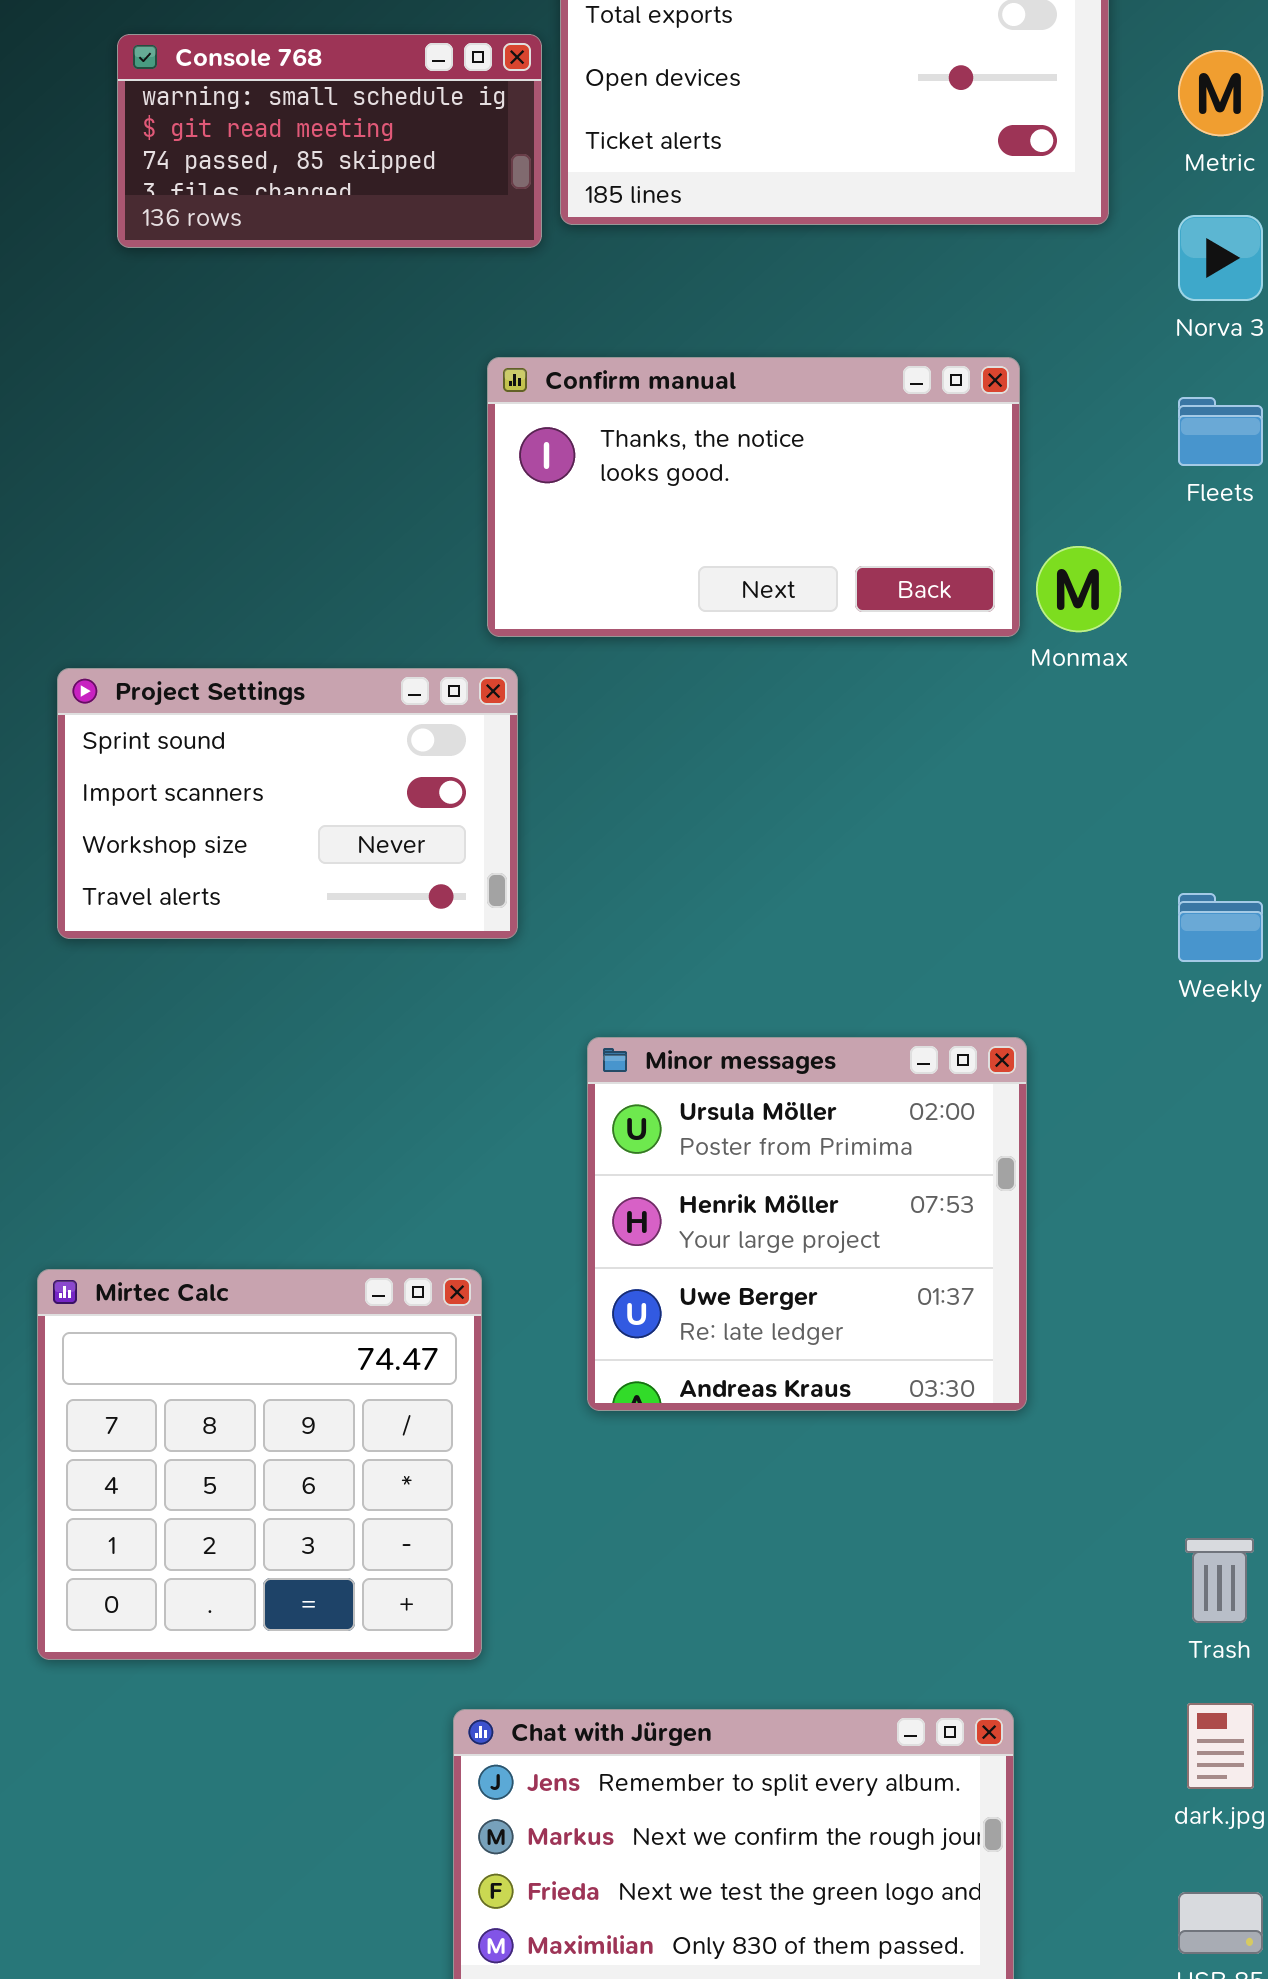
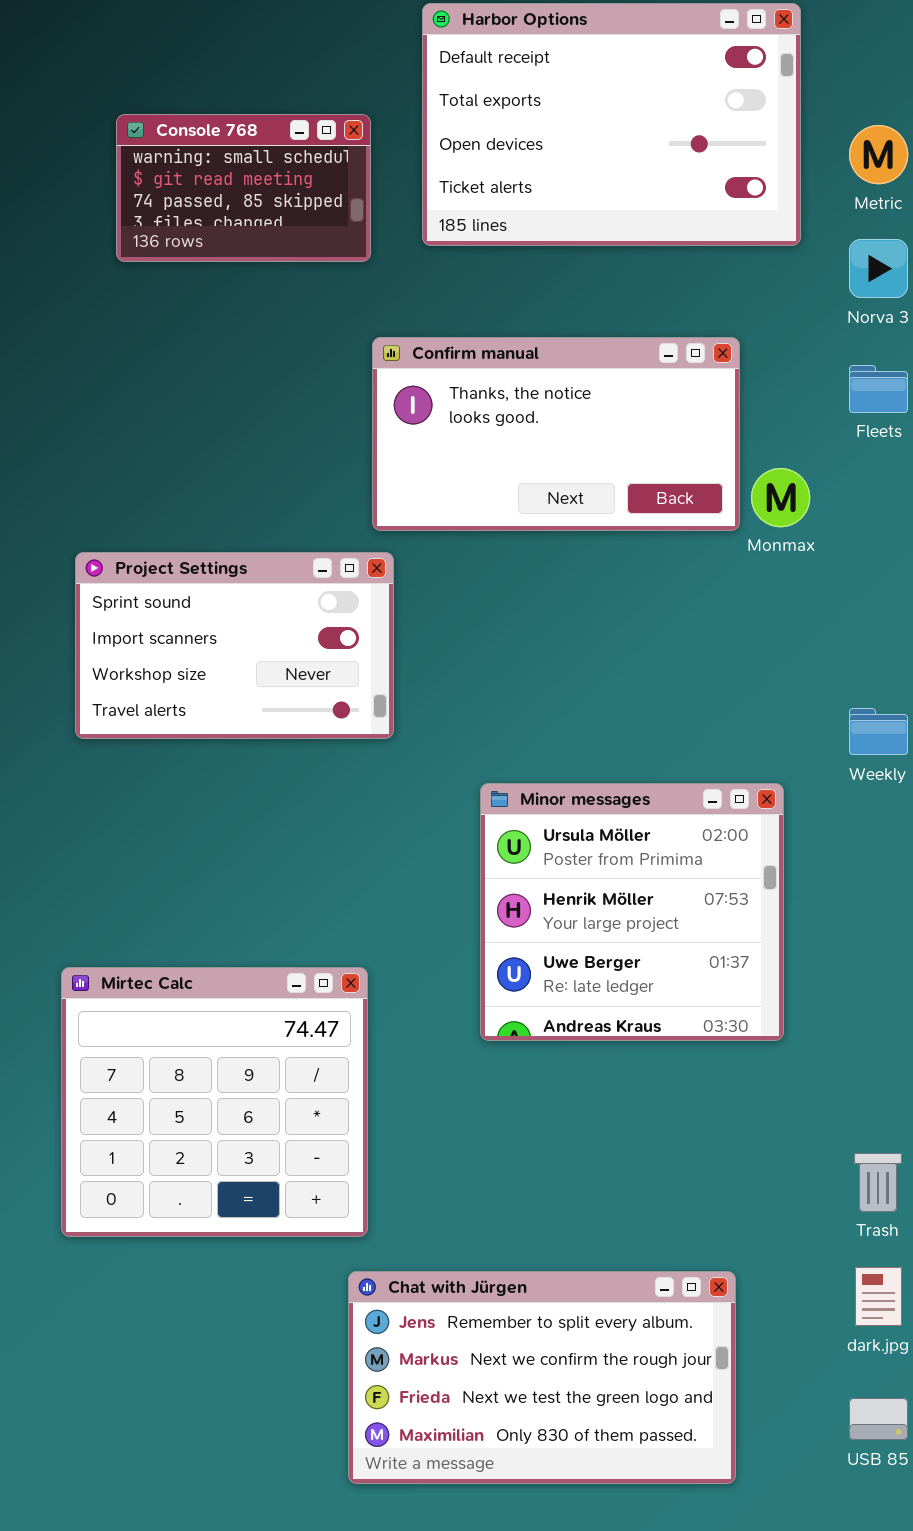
Console 768: [117,34,542,248] -> [116,114,371,262], resized
Minor messages: [587,1037,1027,1411] -> [480,783,784,1041], moved

